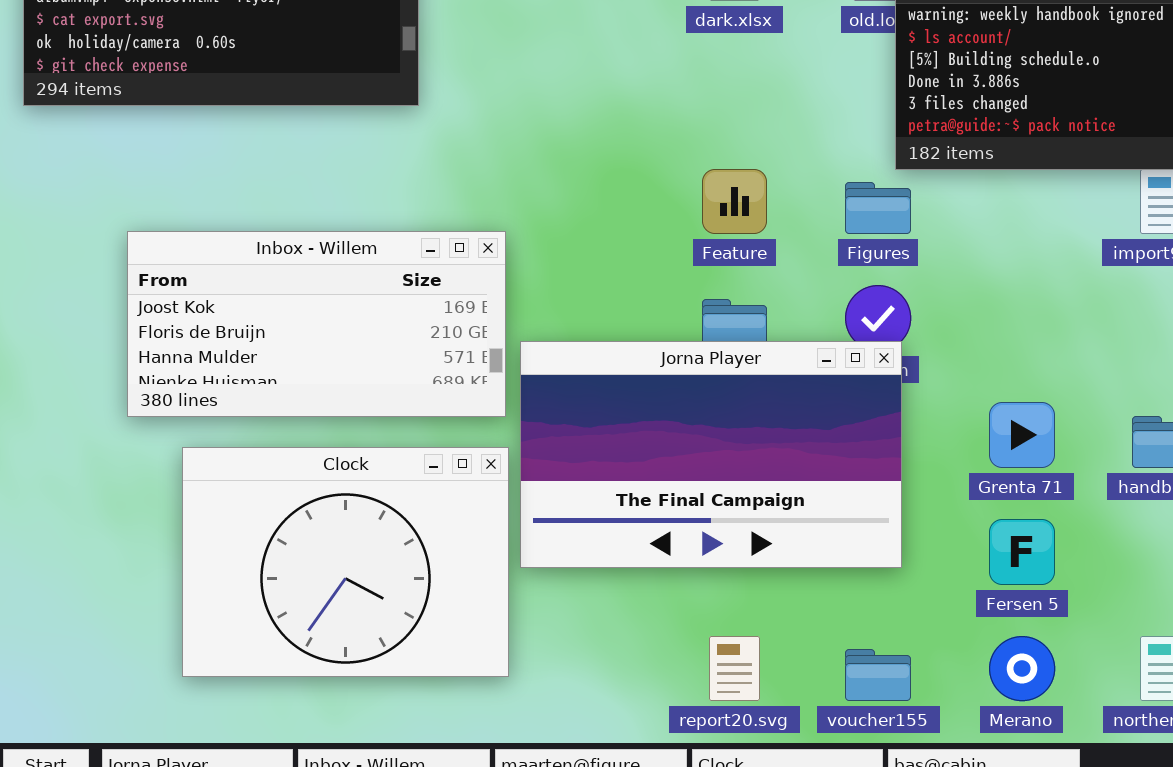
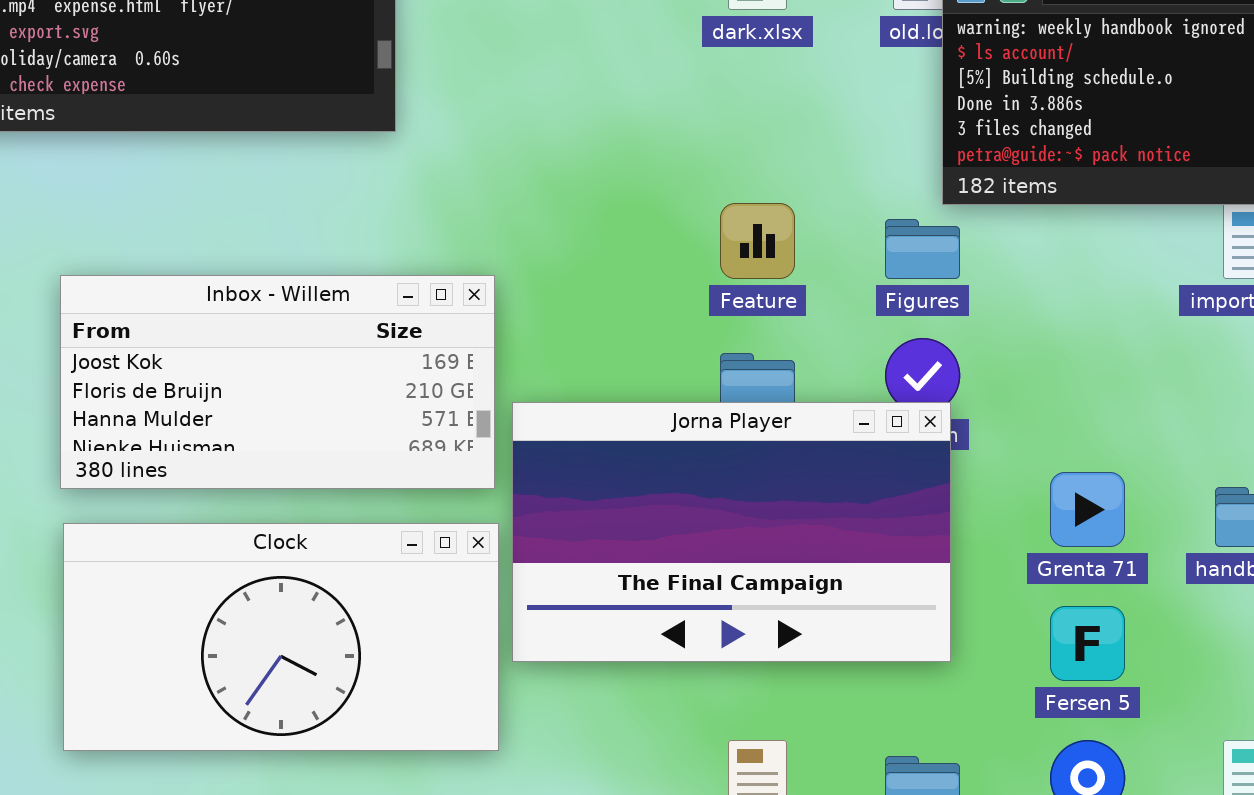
Clock: [182,447,509,677] -> [63,523,499,751], resized

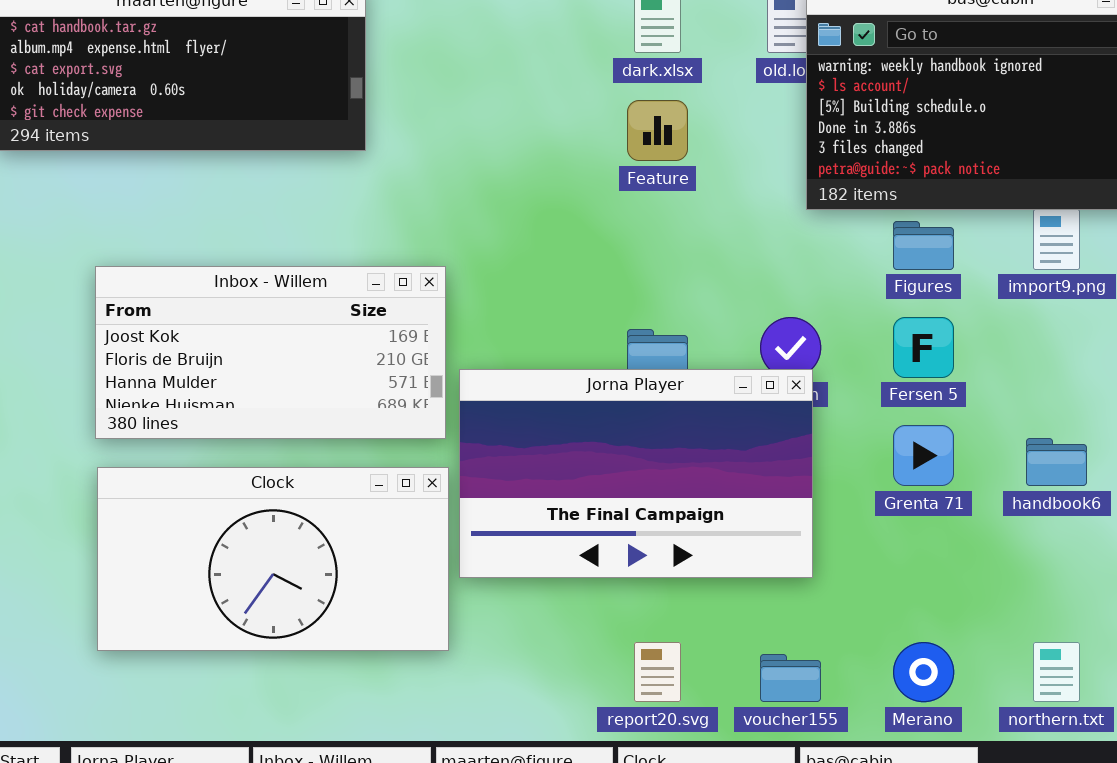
Feature: [720,203,795,279] -> [627,100,688,161], moved
Figures: [885,219,960,279] -> [893,221,954,270], moved
Fersen 5: [1050,606,1125,681] -> [893,317,954,378], moved

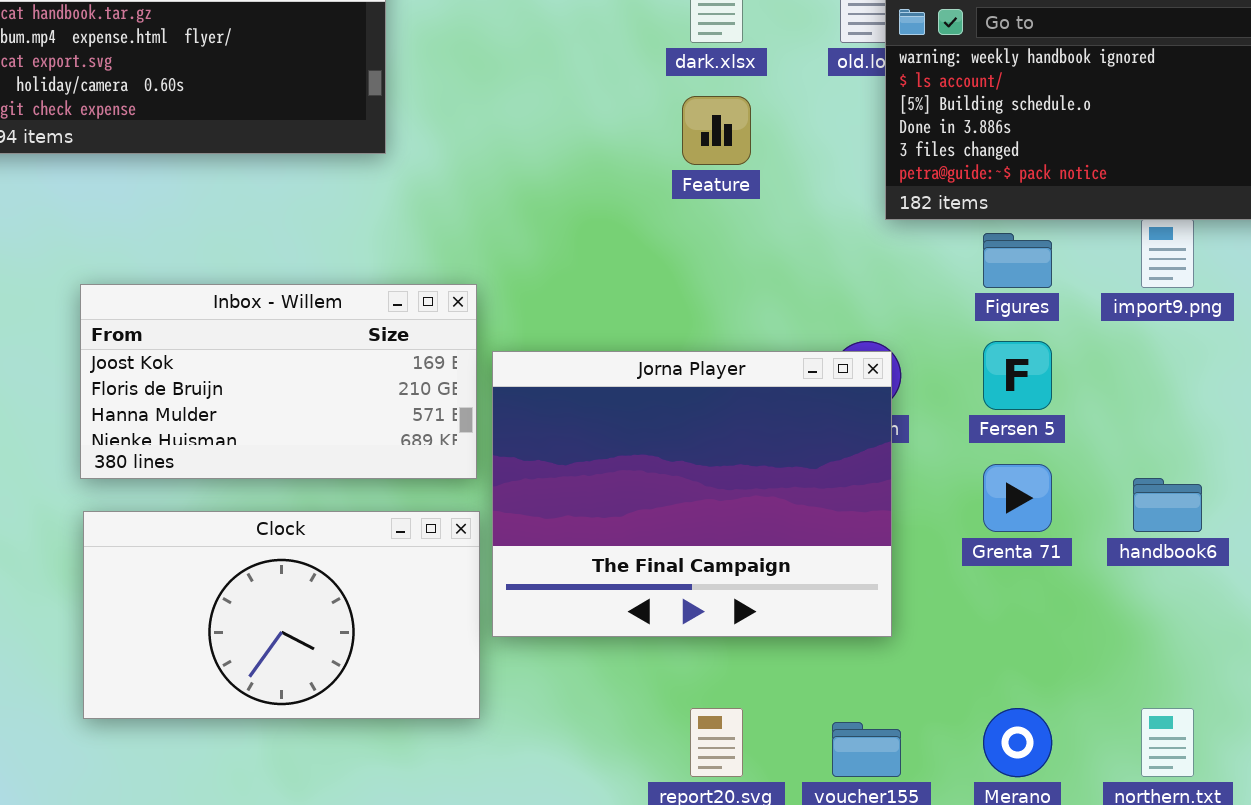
Jorna Player: [459,369,813,578] -> [492,351,892,637], resized

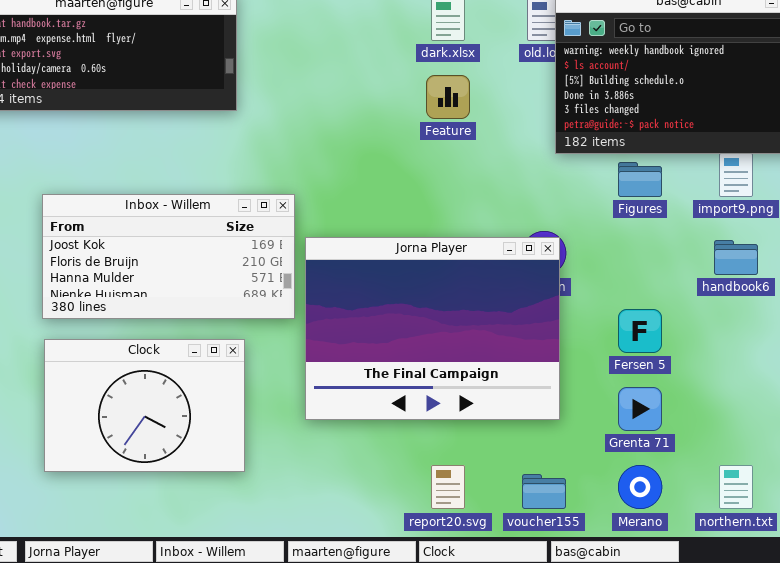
Fersen 5: [983,341,1052,410] -> [618,309,662,353], moved
Grenta 71: [983,464,1052,532] -> [618,387,662,431], moved
handbook6: [1133,478,1202,532] -> [714,240,758,275], moved
Clock: [83,511,480,719] -> [44,339,245,472], resized

